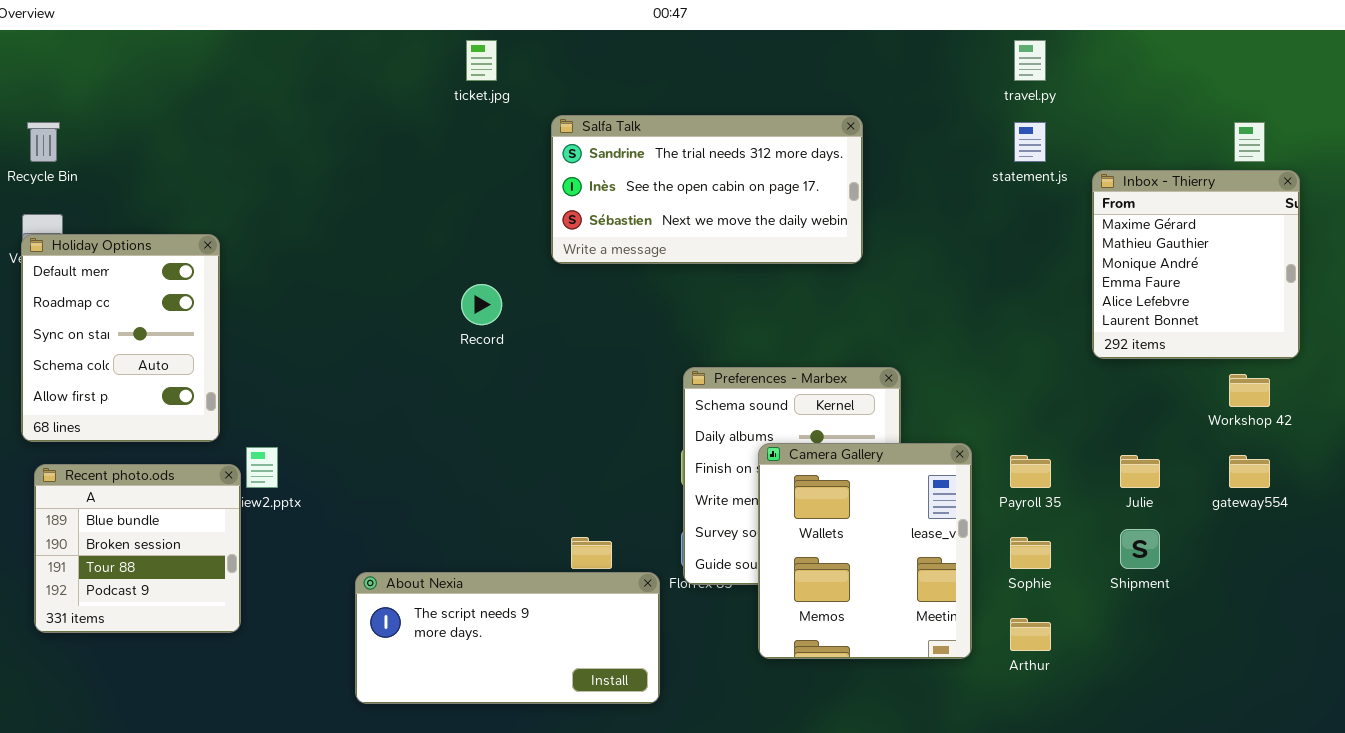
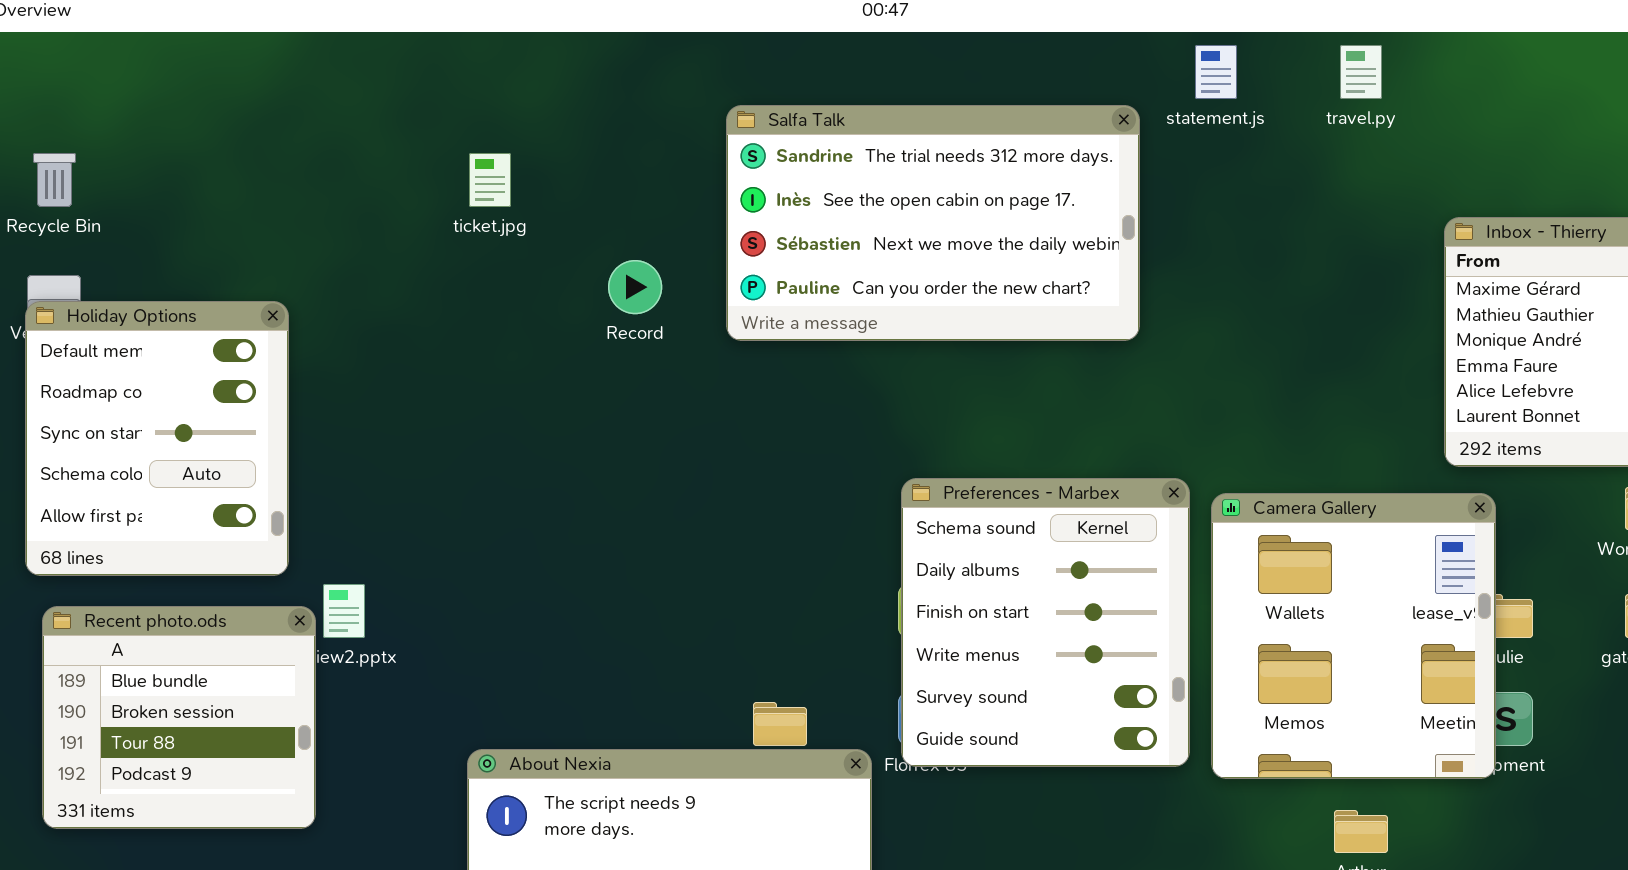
ticket.jpg: [466,40,497,81] -> [469,153,511,207], moved
Salfa Talk: [551,115,863,264] -> [726,105,1140,341], resized
statement.js: [1014,122,1046,162] -> [1195,45,1237,99], moved
Record: [461,284,502,325] -> [608,260,662,314], moved
Camera Gallery: [758,443,972,659] -> [1211,493,1496,779], moved

